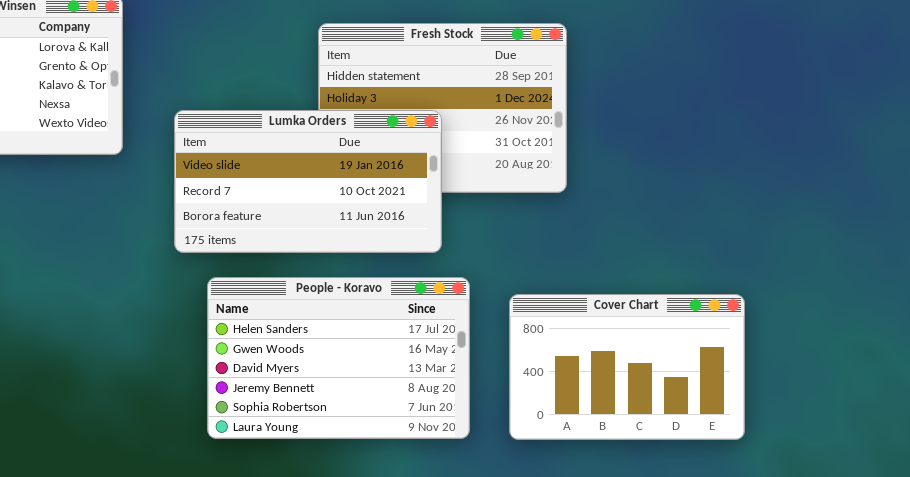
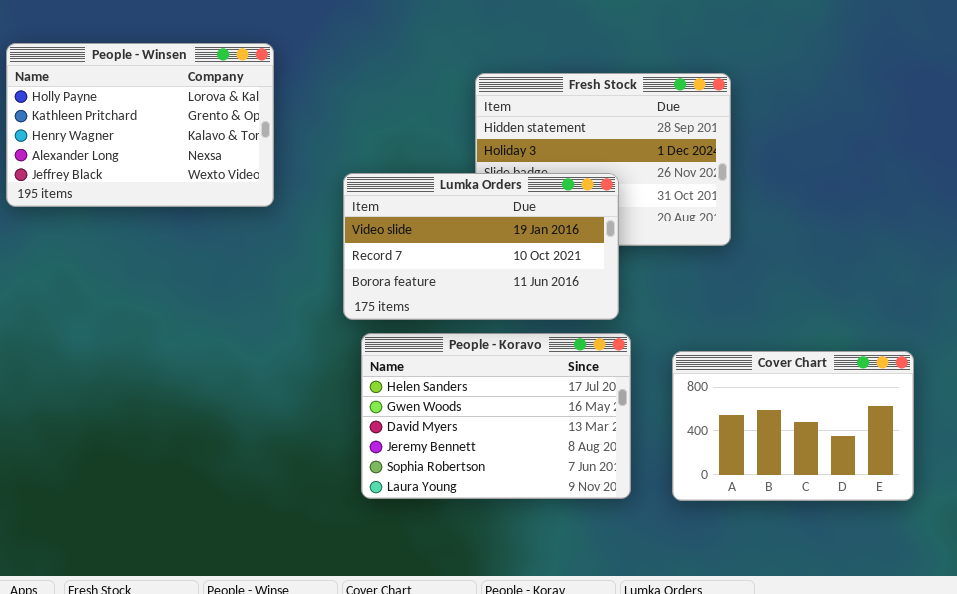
Lumka Orders: [174,110,442,253] -> [343,173,619,320], moved

